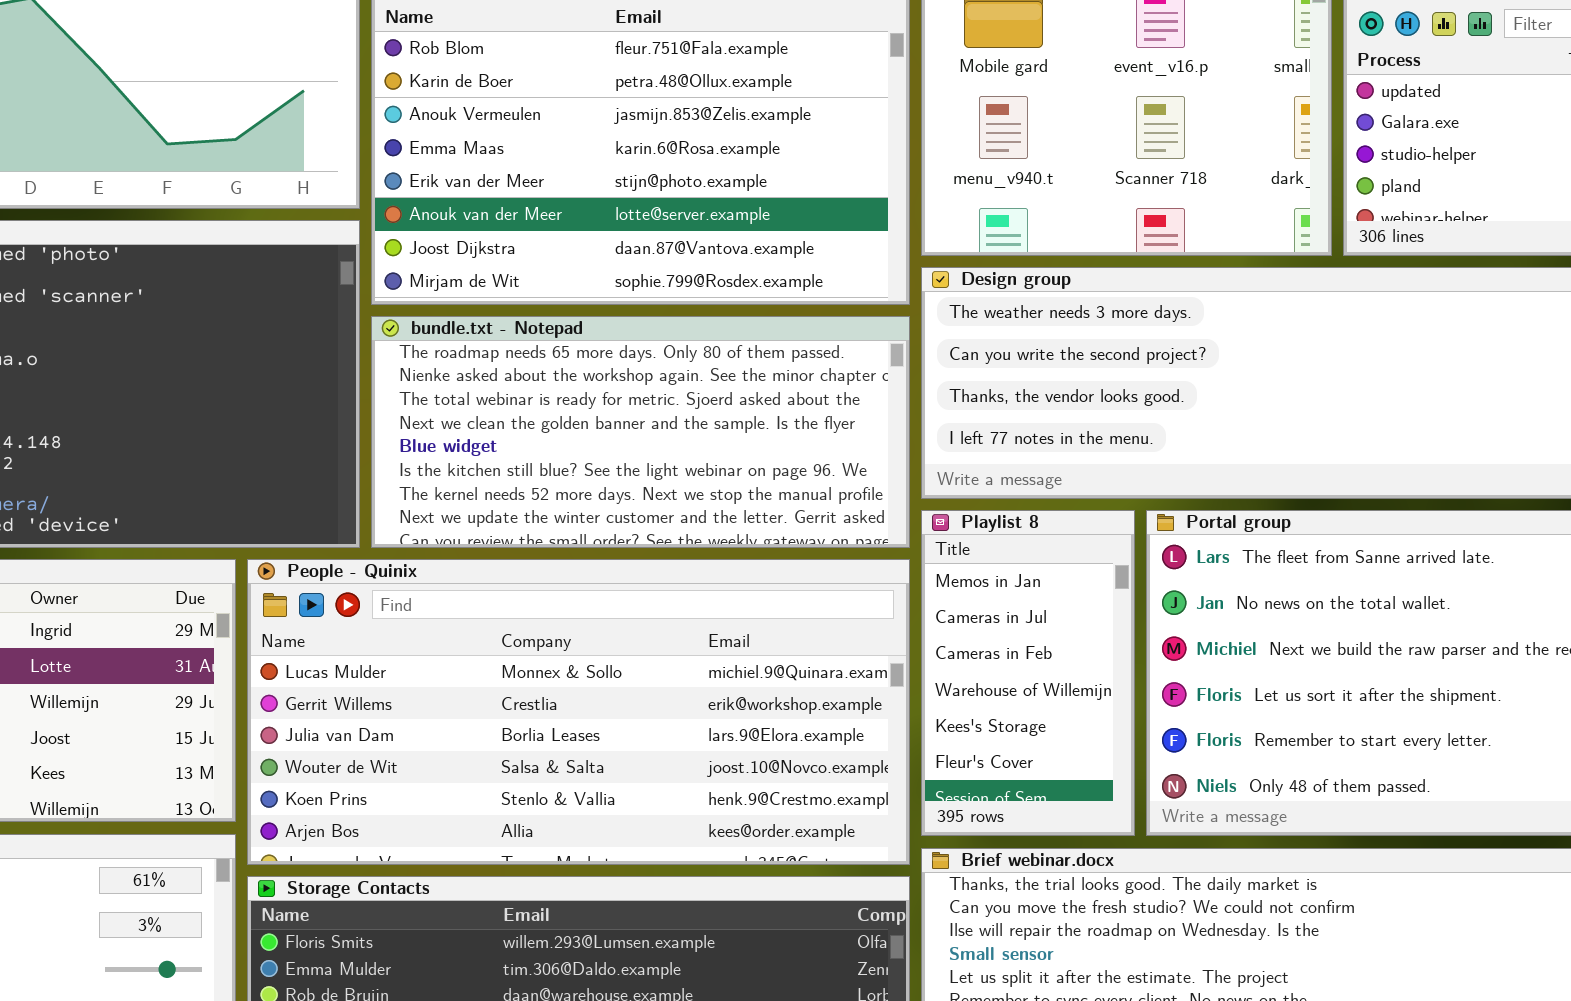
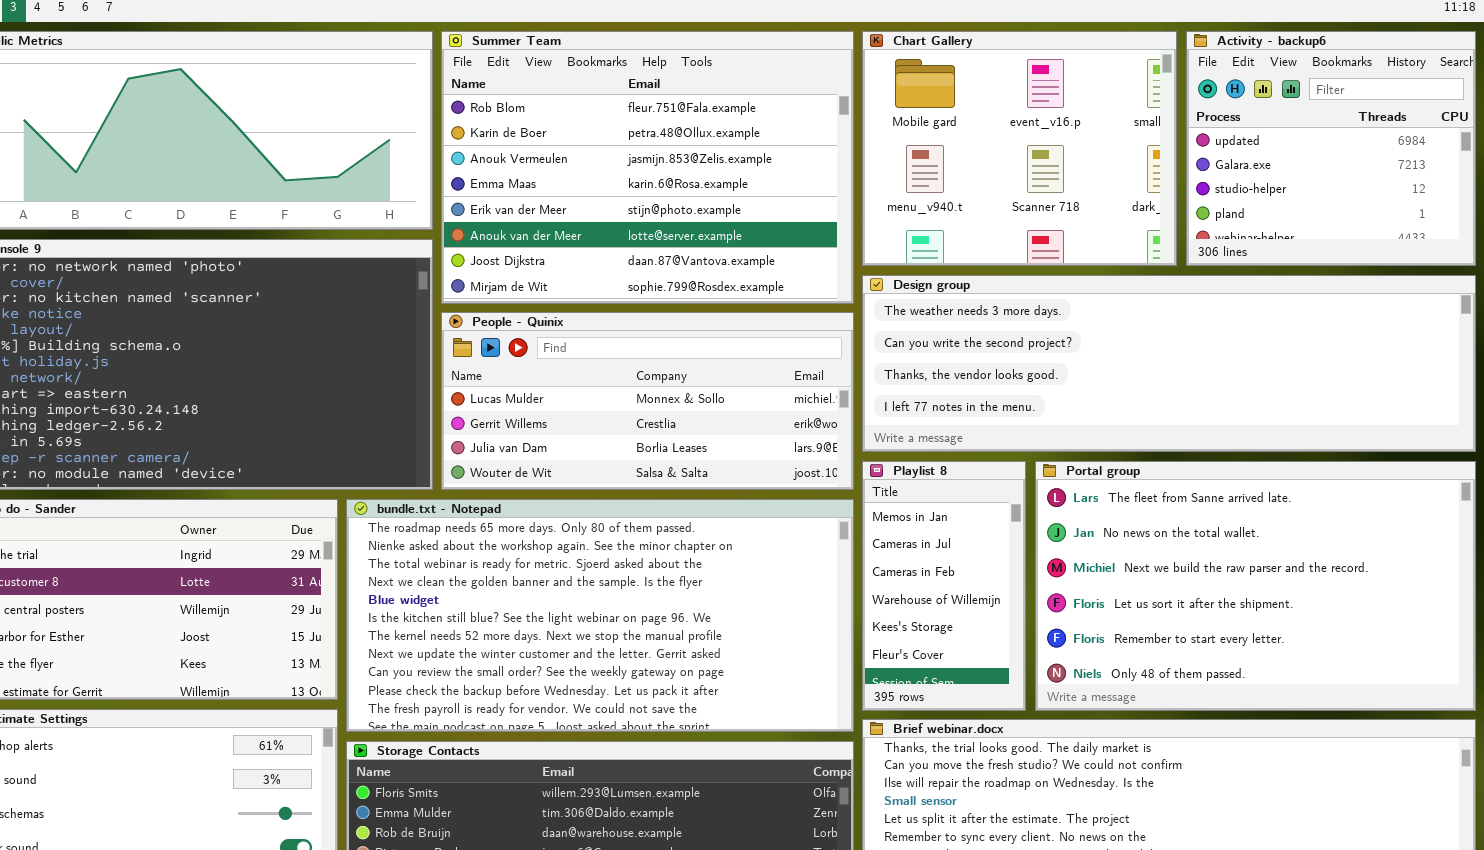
bundle.txt - Notepad: [371,316,910,548] -> [346,499,854,732], moved, resized
People - Quinix: [247,559,910,865] -> [441,312,854,490], moved, resized

